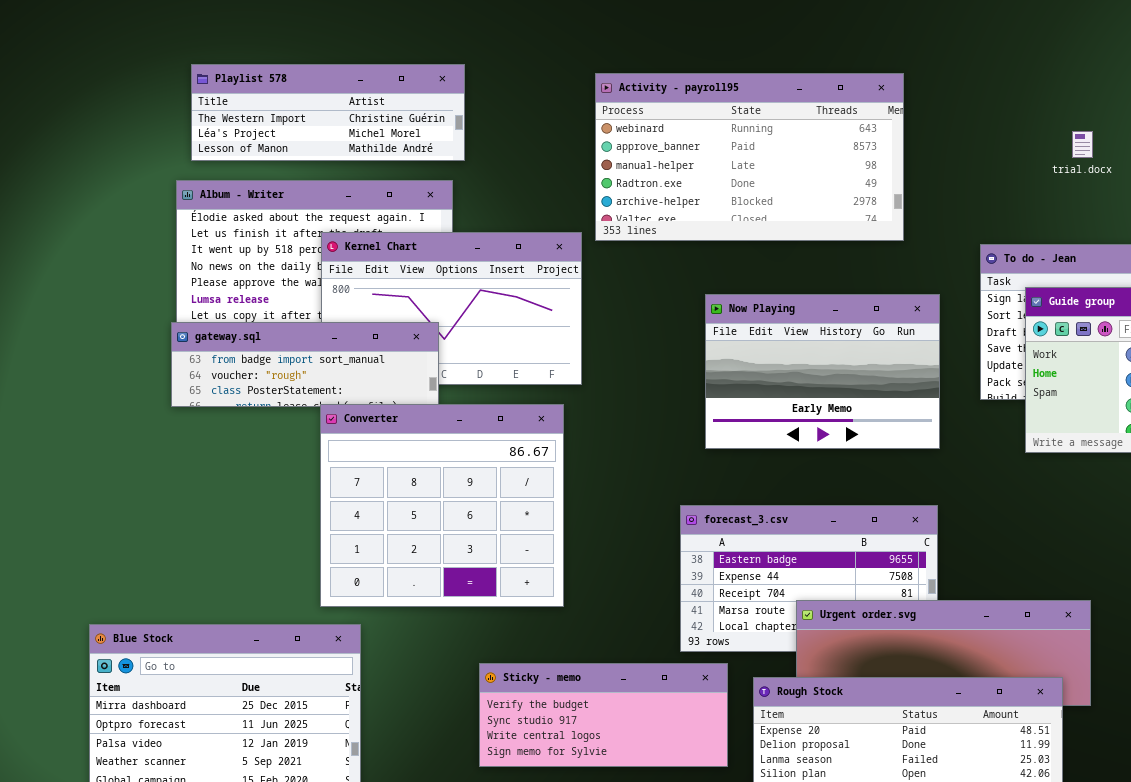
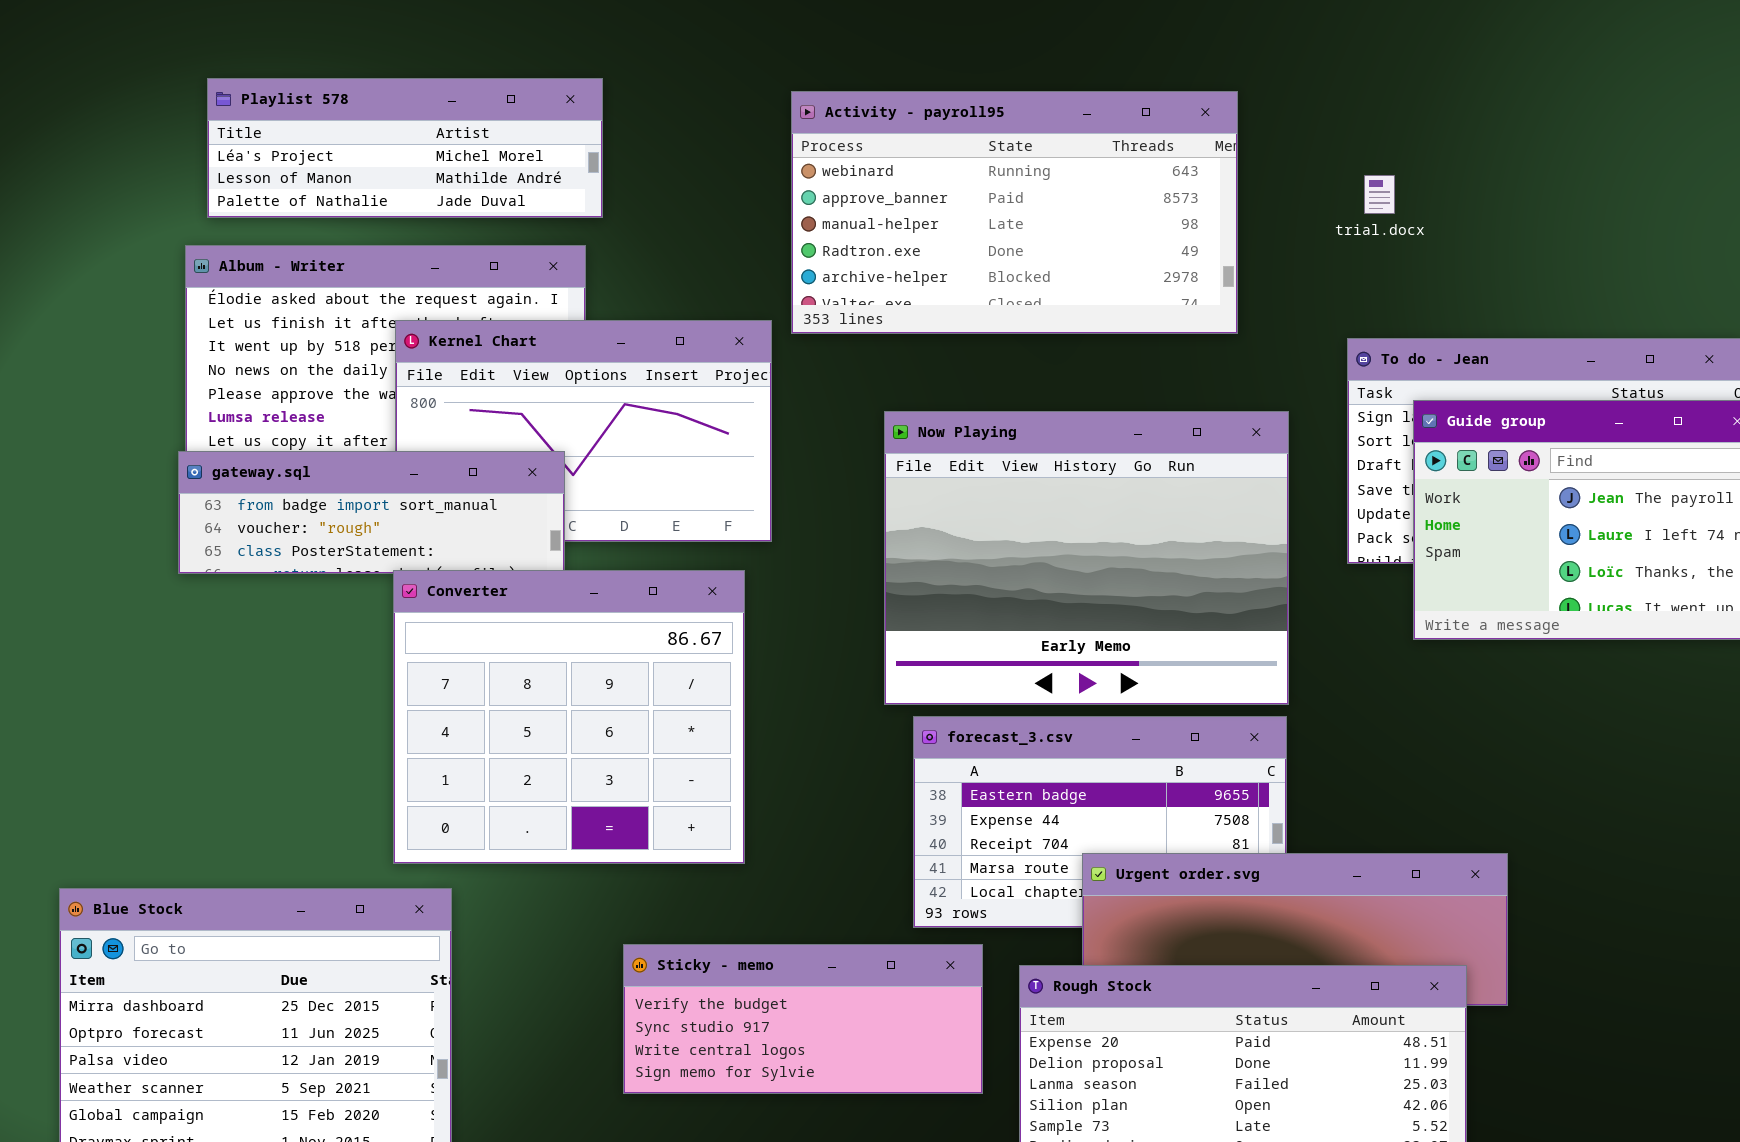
Playlist 578: [191,64,465,161] -> [207,78,603,218], scrolled down 1 row
trial.docx: [1072,131,1093,158] -> [1364,175,1395,214], moved
Now Playing: [705,294,940,449] -> [884,411,1289,705], resized

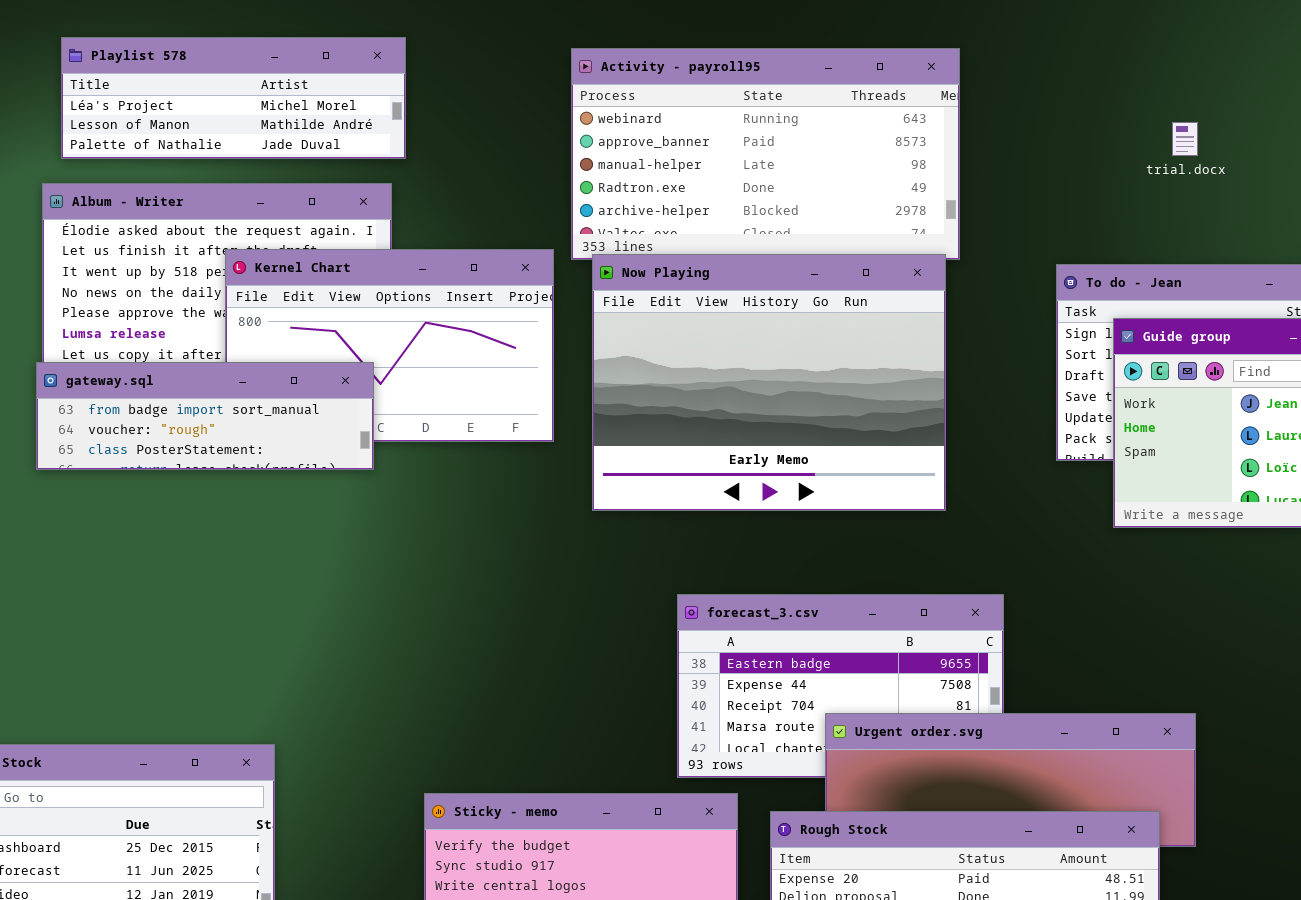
trial.docx: [1364,175,1395,214] -> [1172,122,1198,156], moved
Now Playing: [884,411,1289,705] -> [592,254,946,511], moved
Converter: [393,570,745,864] -> none, closed

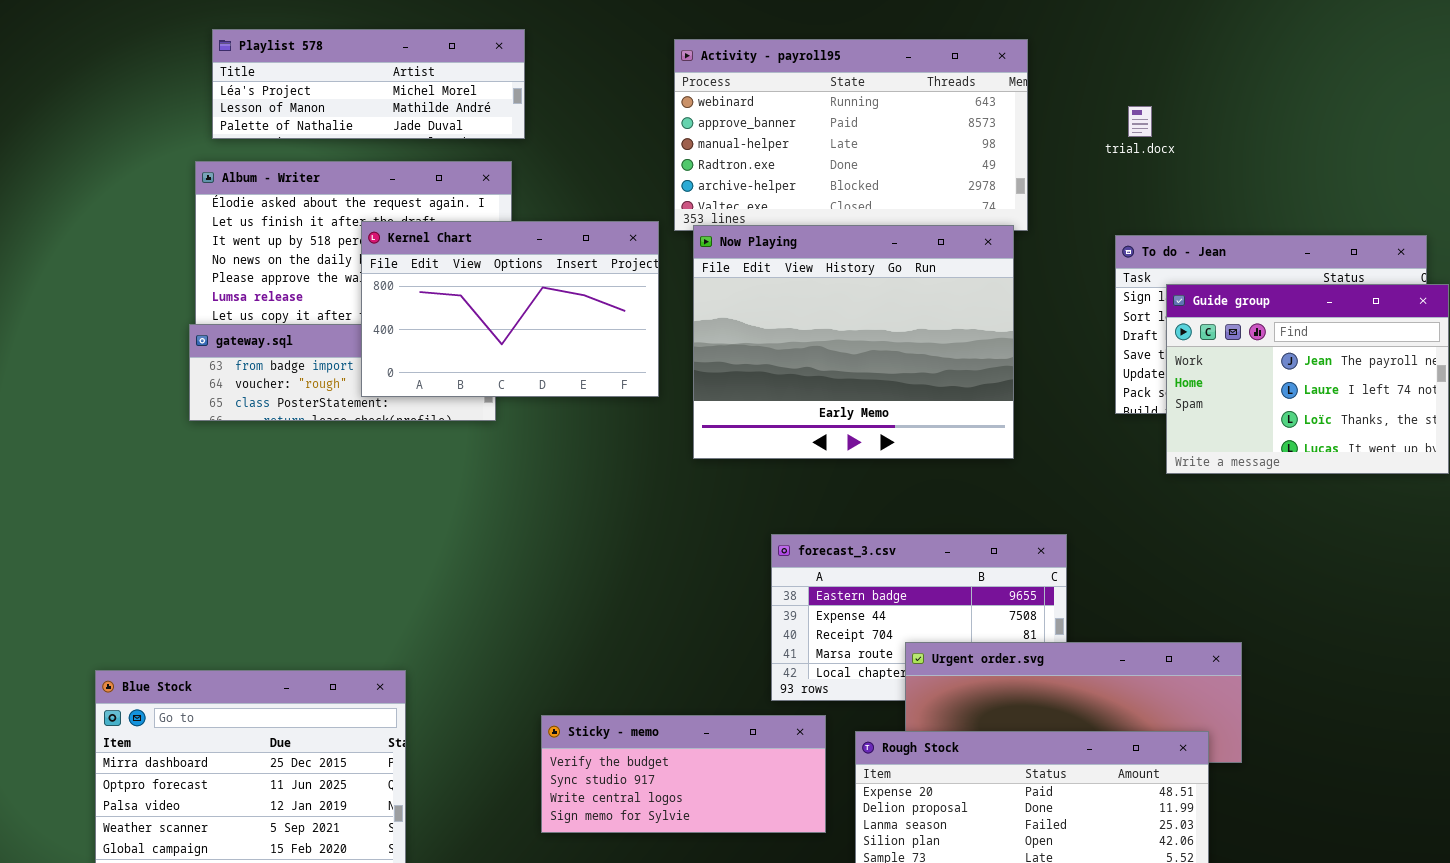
trial.docx: [1172,122,1198,156] -> [1128,106,1152,137], moved
Kernel Chart: [225,249,554,442] -> [361,221,659,397], raised

